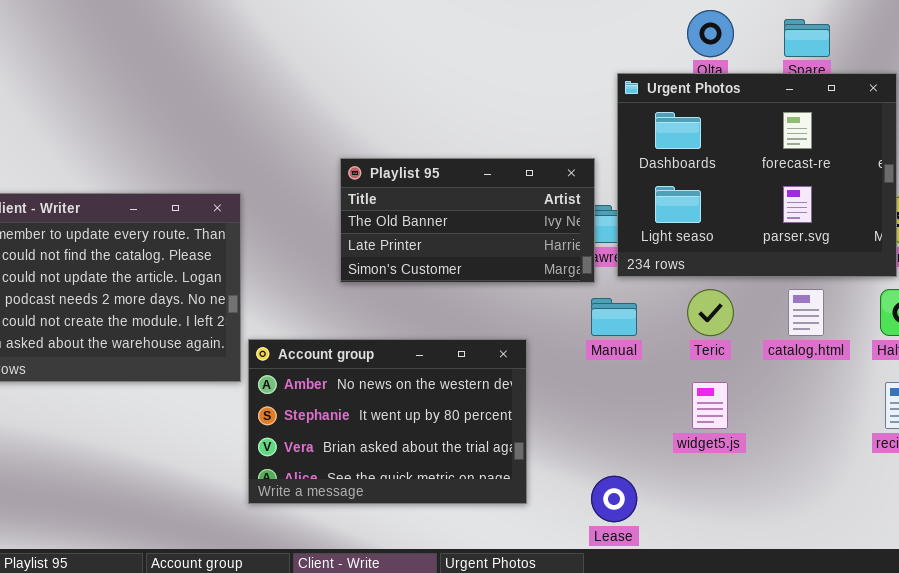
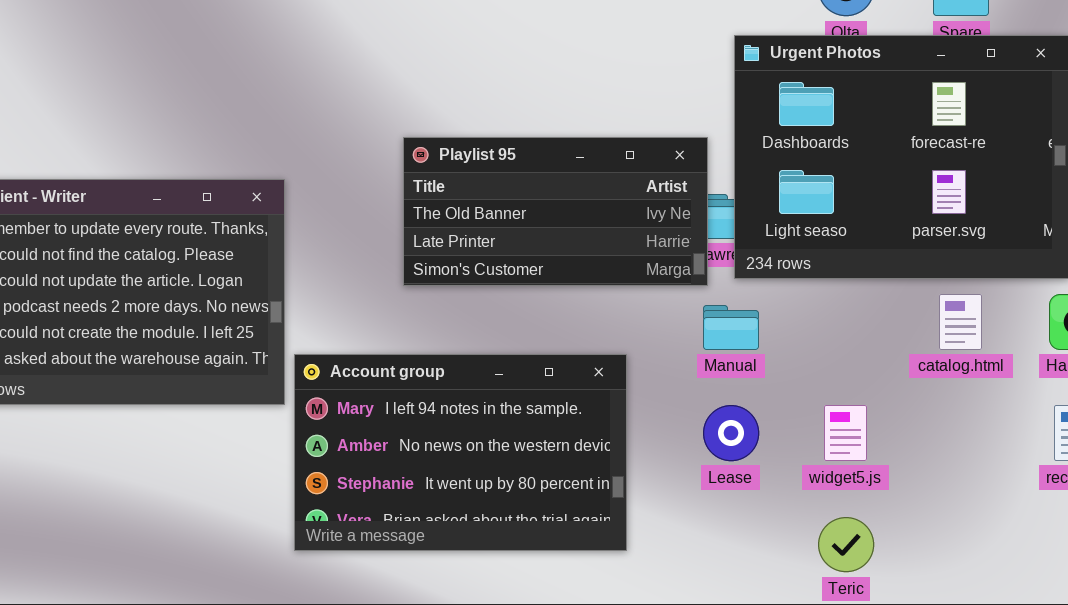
Teric: [687,289,734,336] -> [818,517,874,572], moved
Account group: [248,339,527,504] -> [294,354,627,551], scrolled up 1 row
Lease: [591,476,637,522] -> [703,405,759,461], moved

